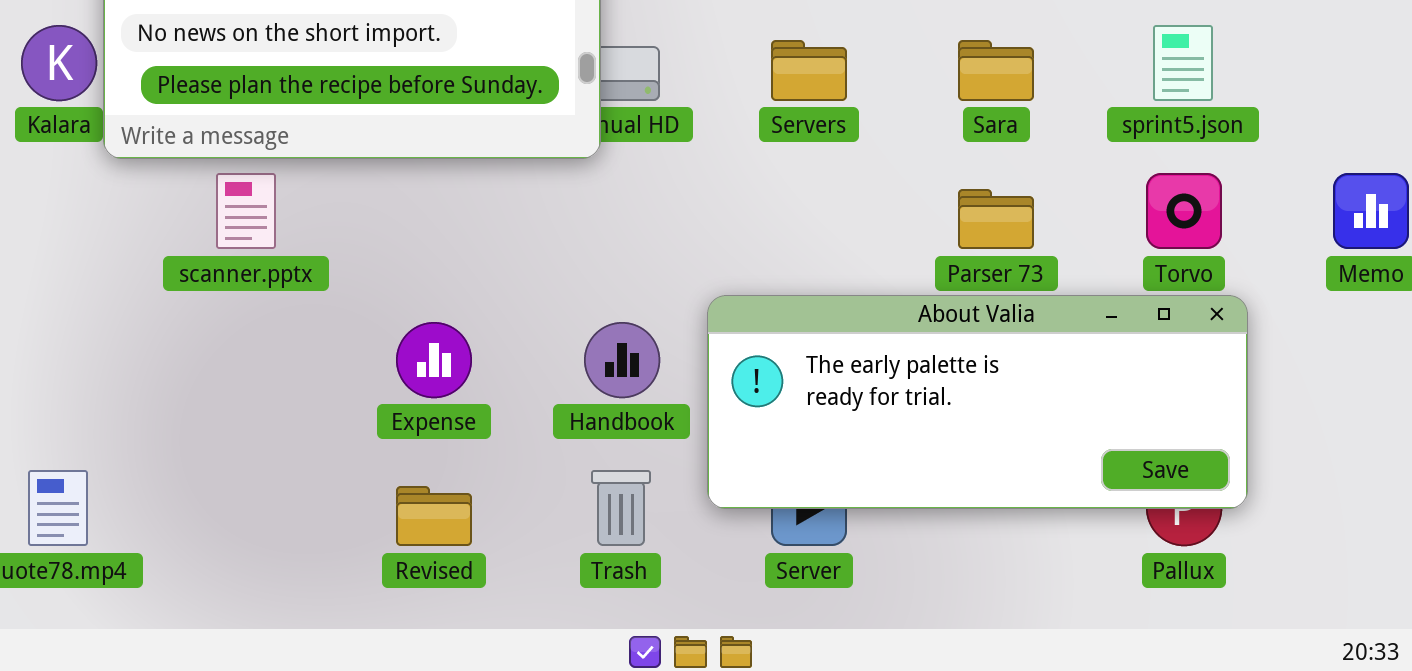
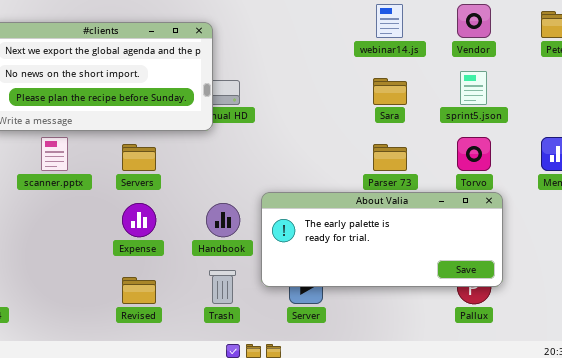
Servers: [771,40,847,101] -> [122,144,156,171], moved

